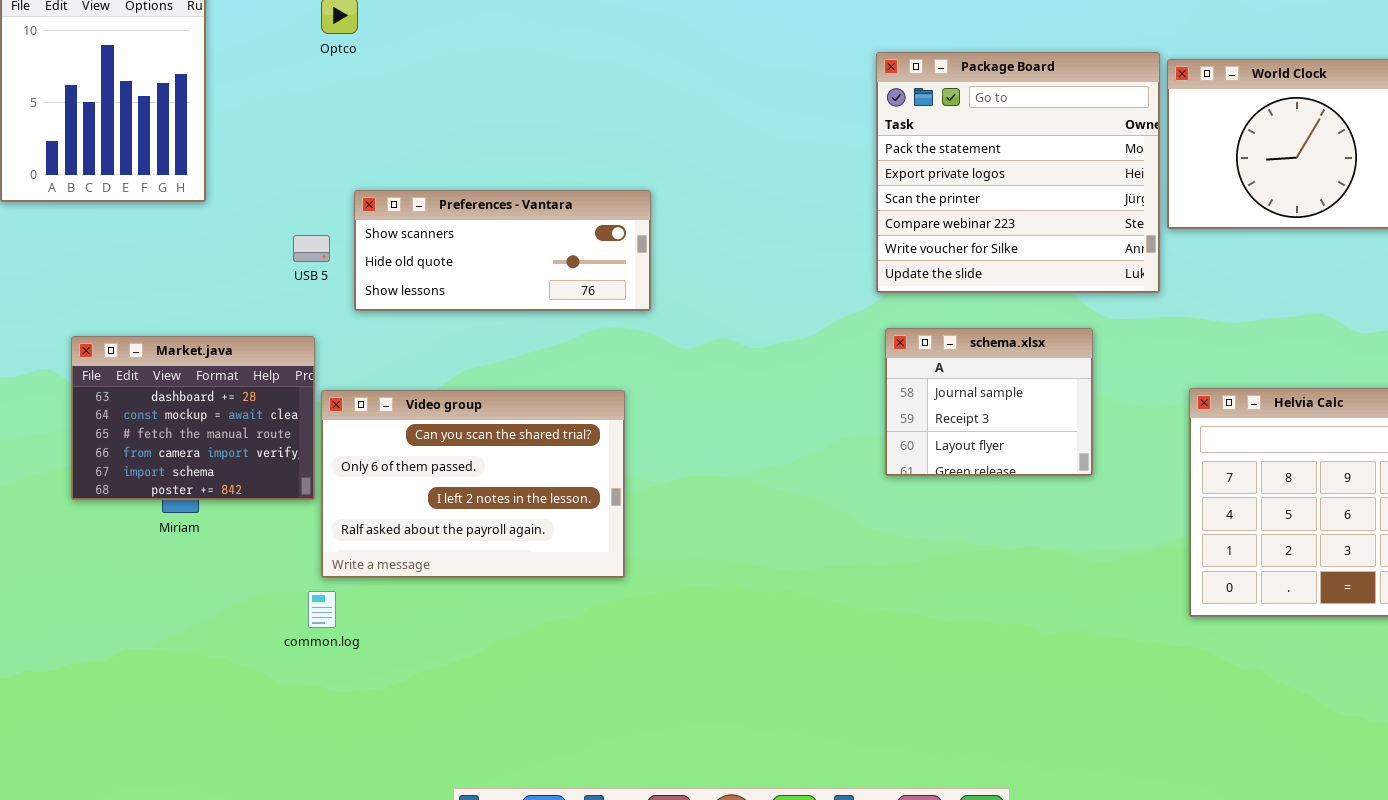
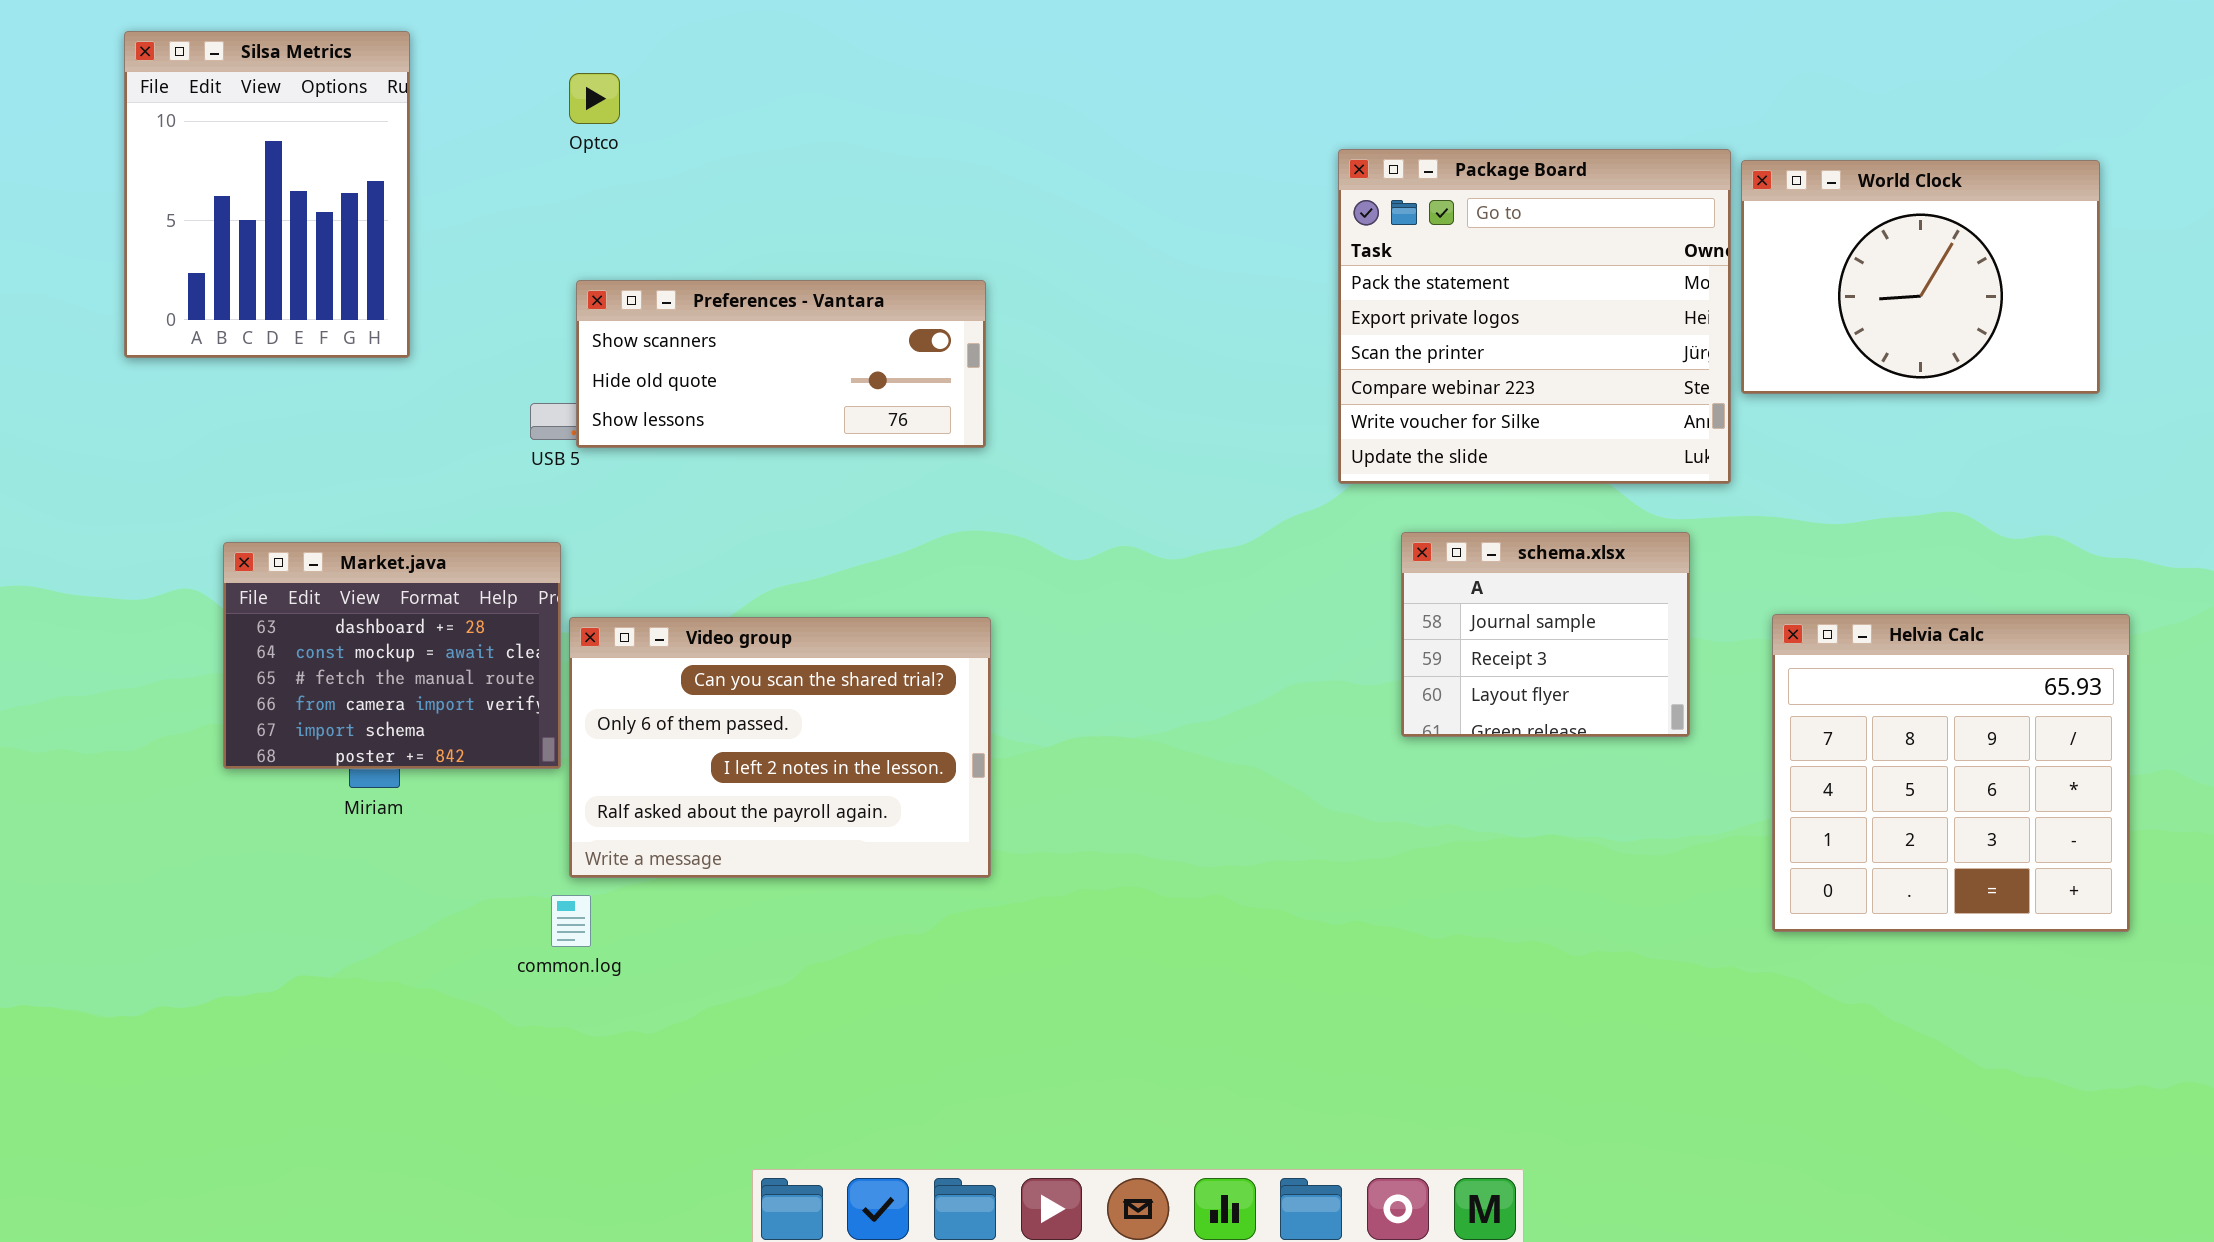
Preferences - Vantara: [354,190,651,311] -> [576,280,986,448], moved
schema.xlsx: [885,328,1093,476] -> [1401,532,1690,737], moved

